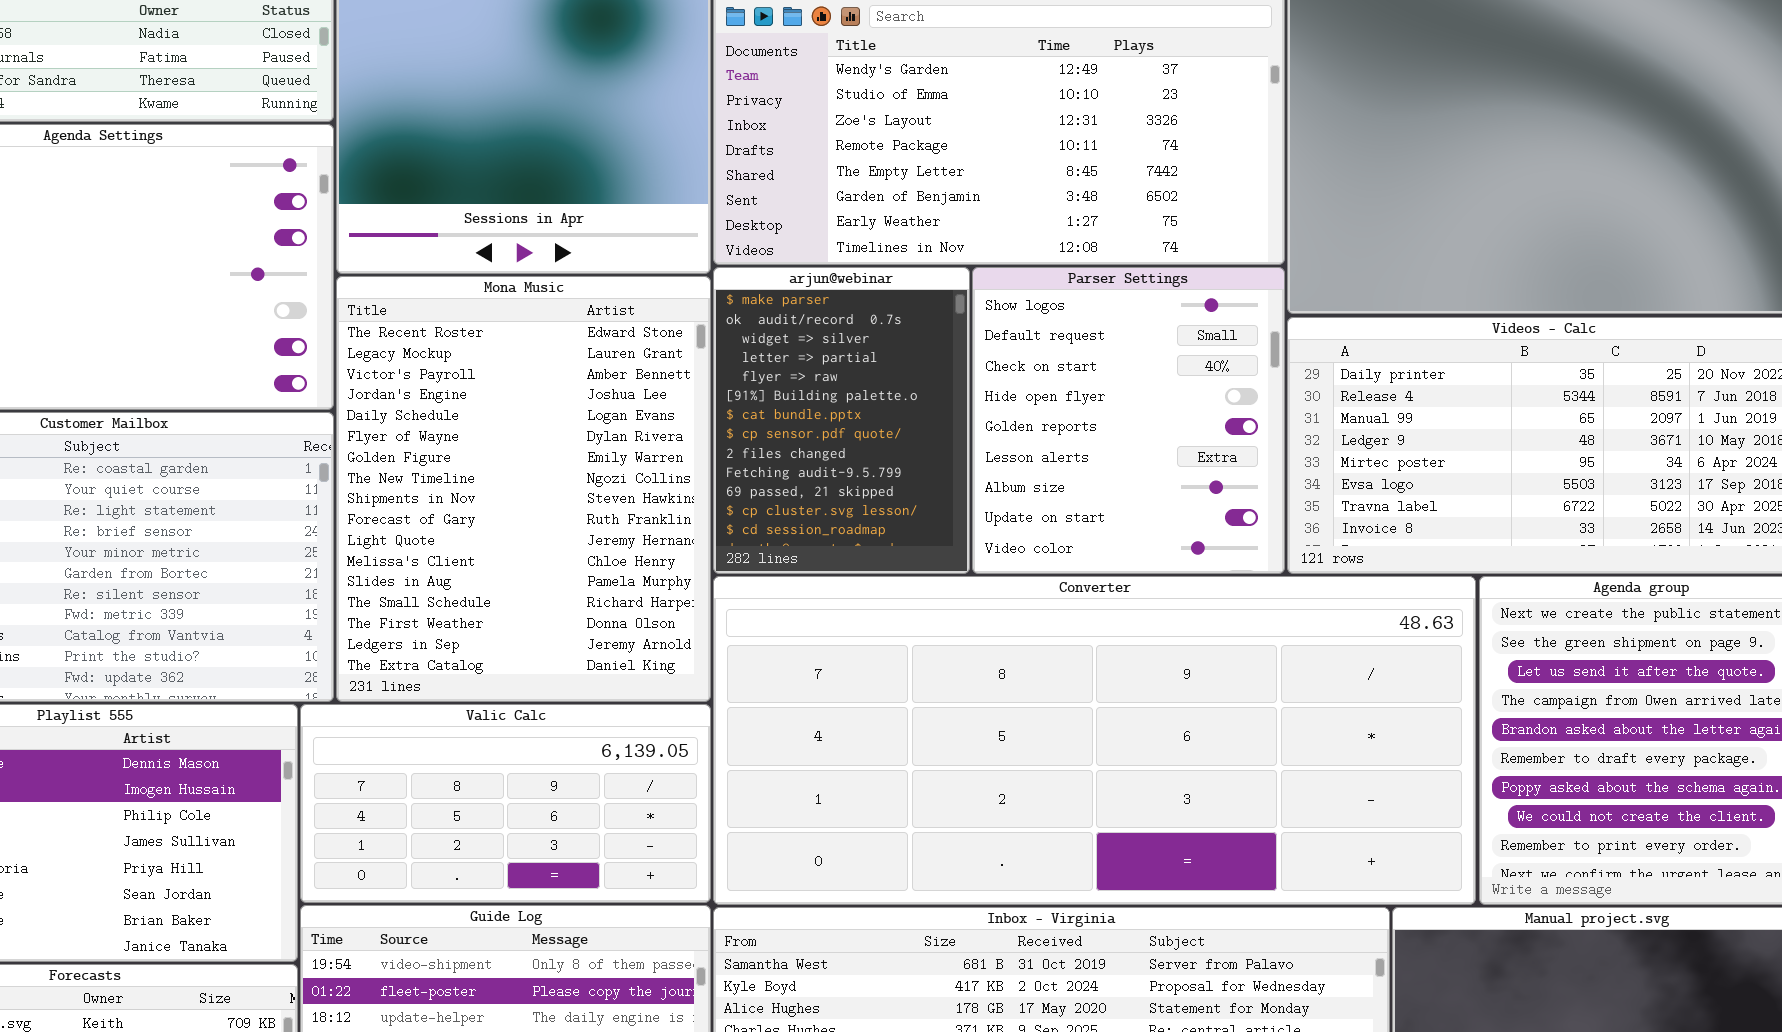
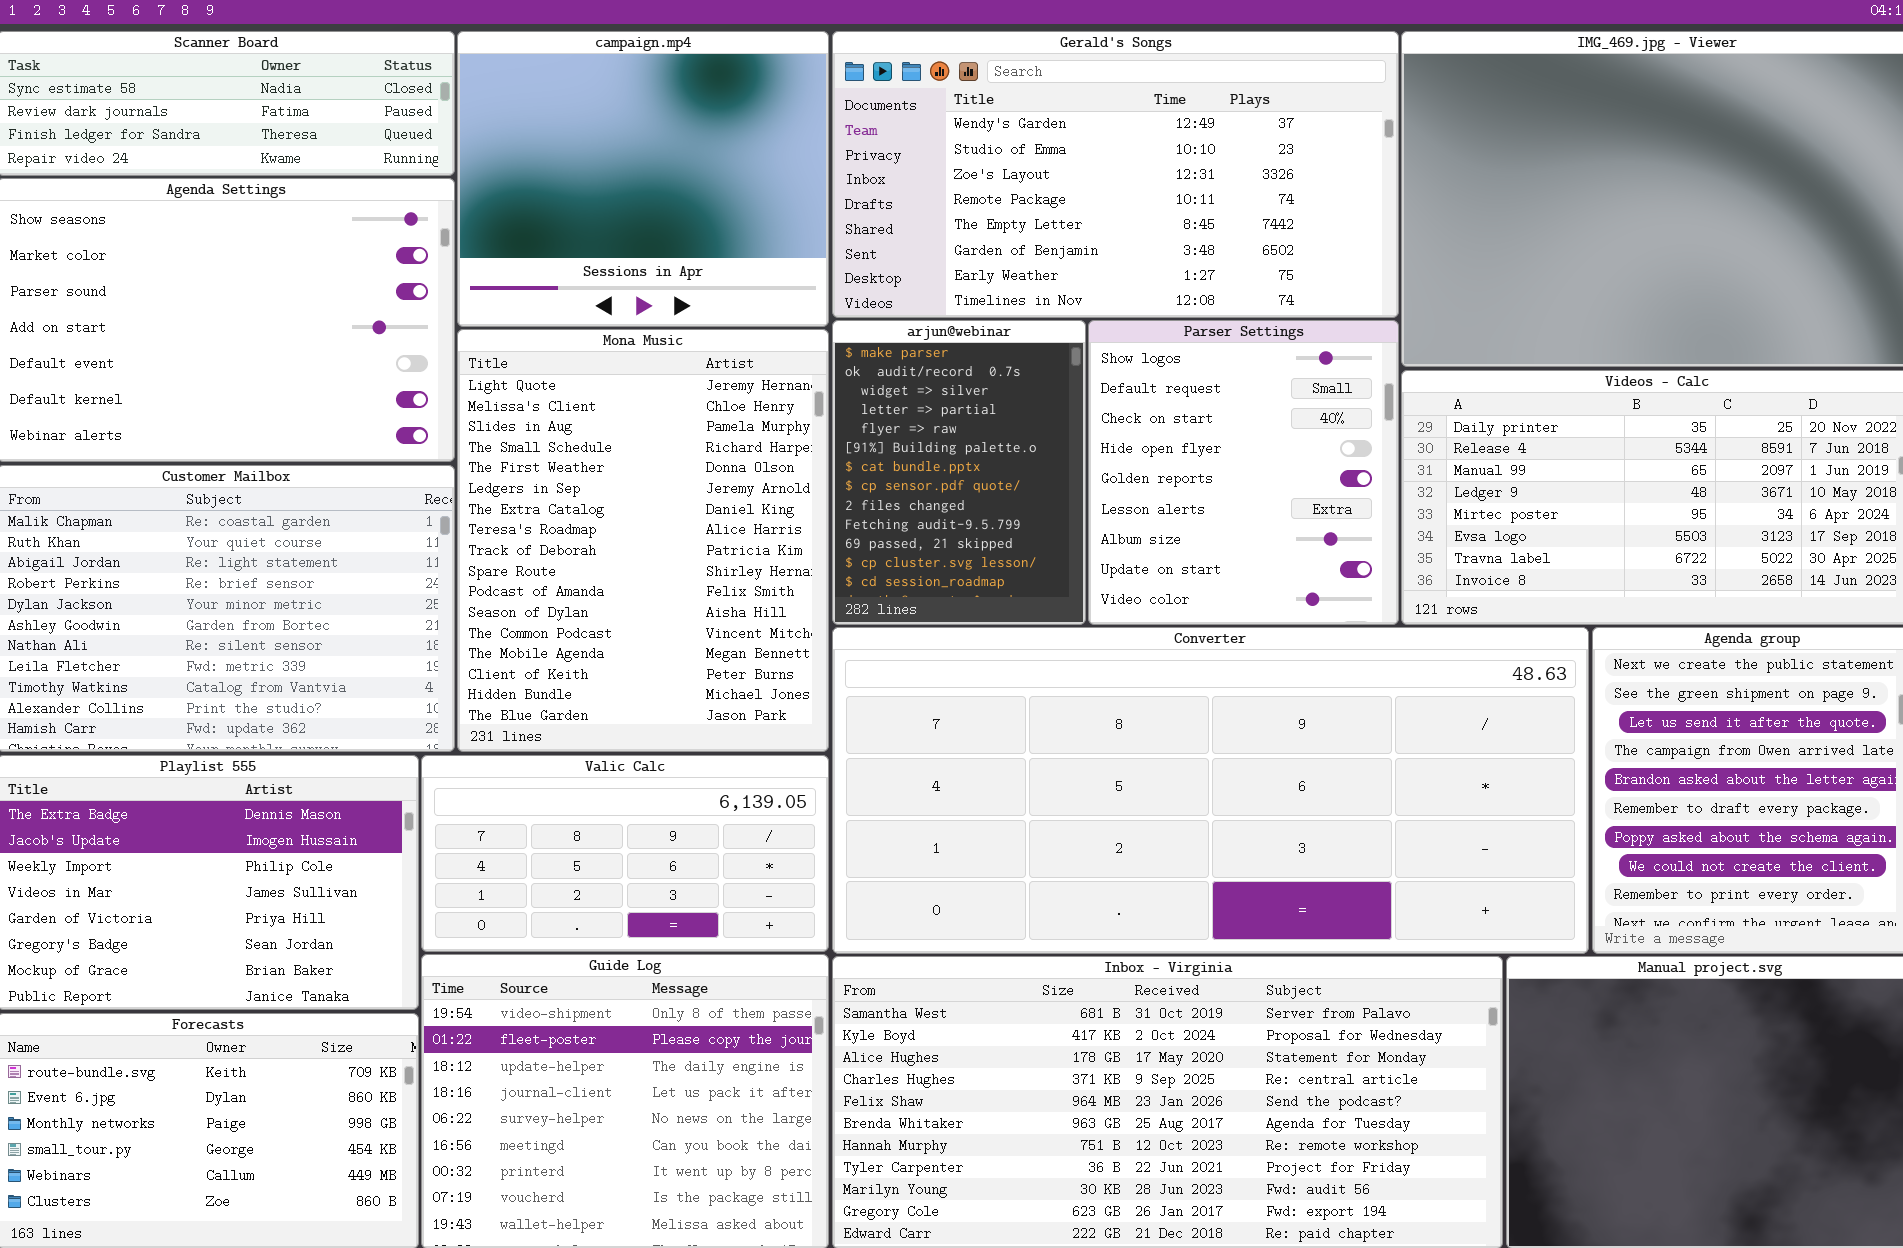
Mona Music: [336,276,711,702] -> [457,329,829,752], scrolled down 10 rows

